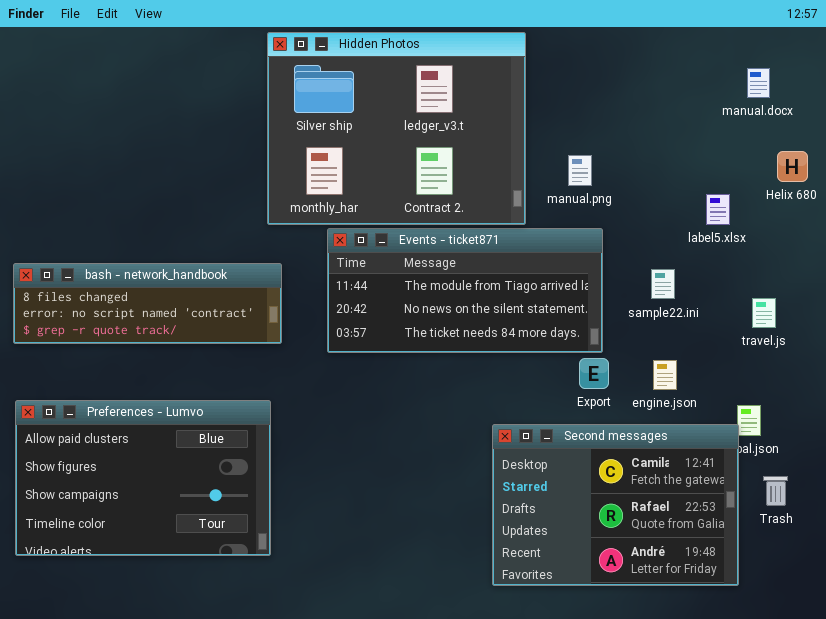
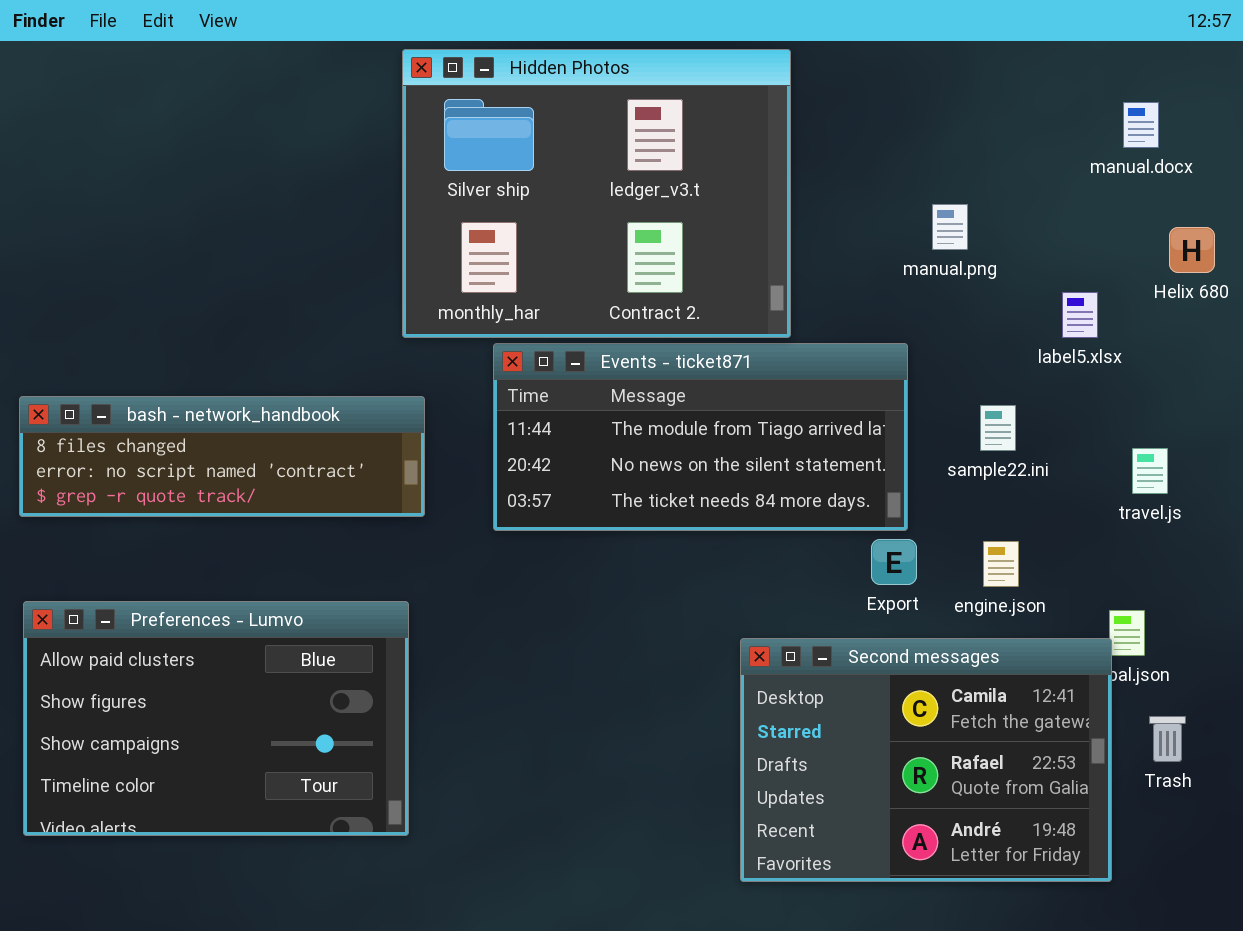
manual.png: [568,155,592,186] -> [932,204,968,250], moved

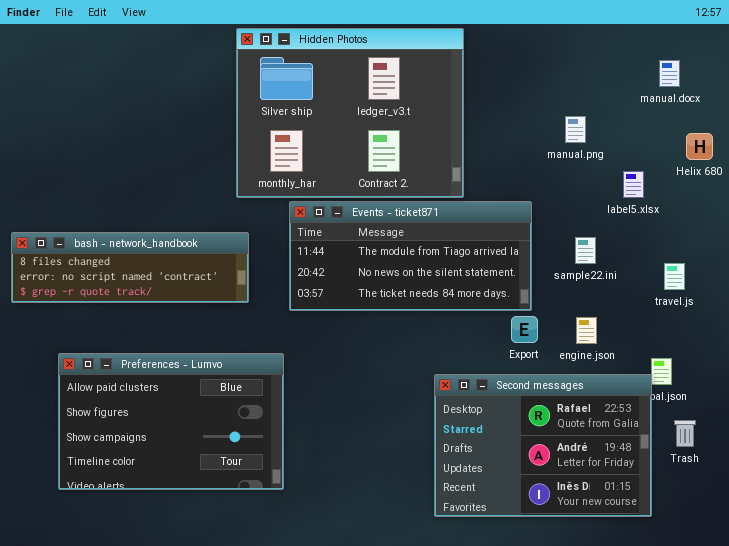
manual.png: [932,204,968,250] -> [565,116,586,143], moved
Preferences - Lumvo: [23,601,409,836] -> [58,353,284,490], moved
Second messages: [740,638,1112,882] -> [434,374,652,517], scrolled down 1 row

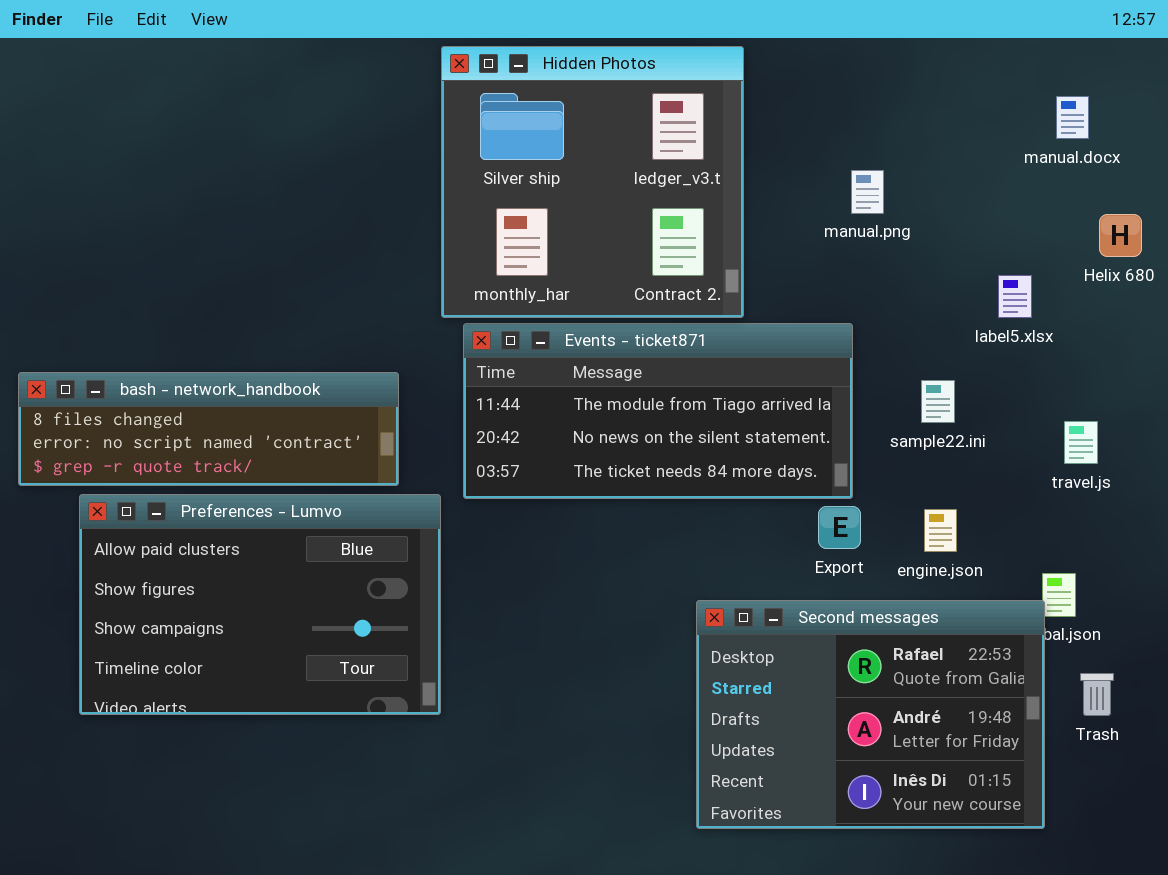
Hidden Photos: [236,28,464,198] -> [441,46,744,318], resized
manual.png: [565,116,586,143] -> [851,170,884,214], moved
Preferences - Lumvo: [58,353,284,490] -> [79,494,441,715], moved

